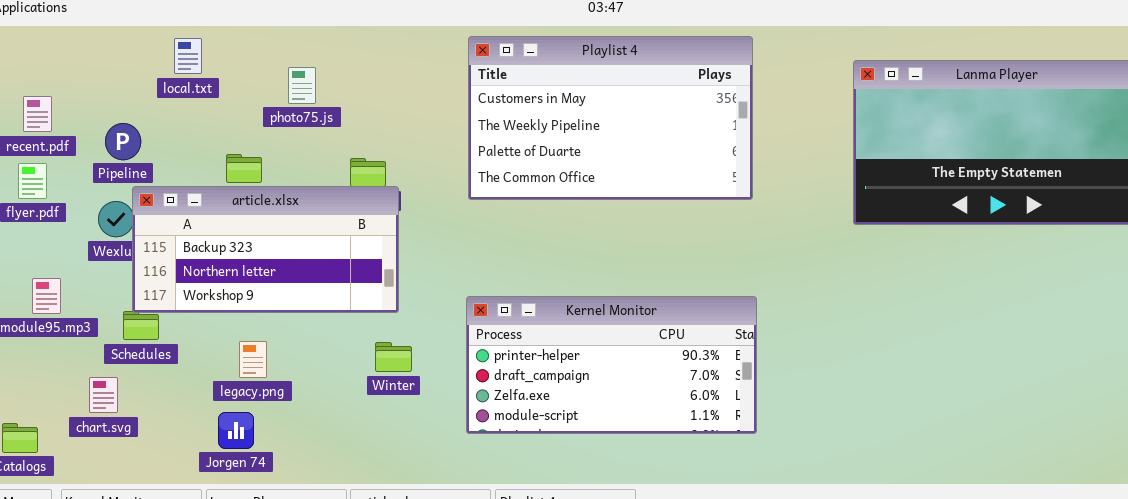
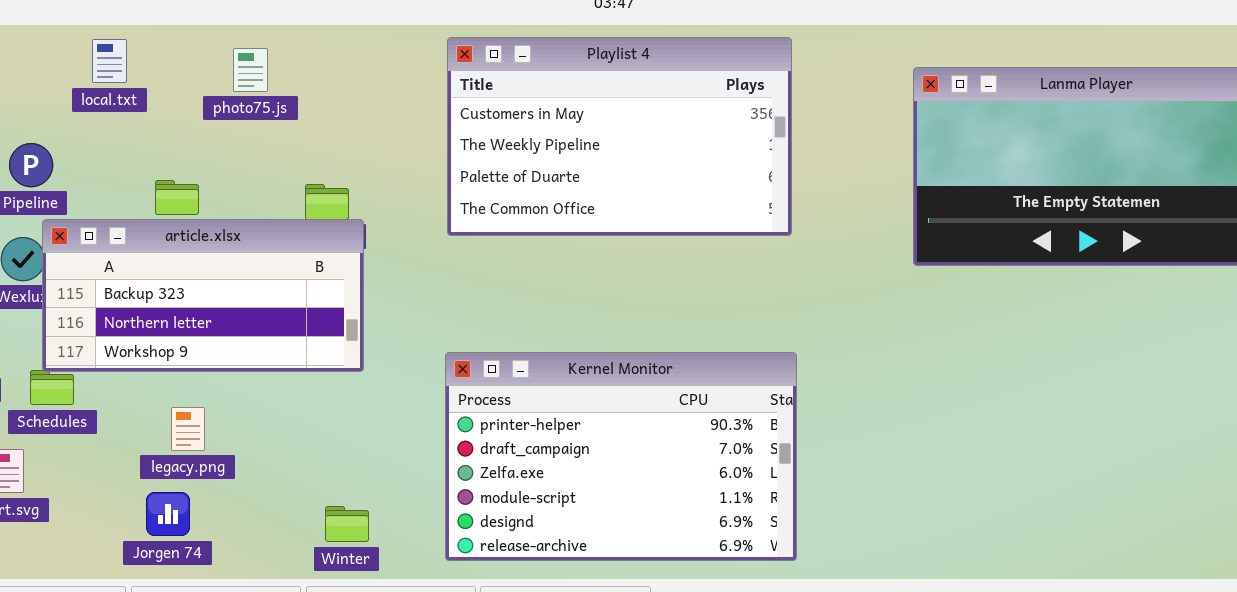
photo75.js: [288,67,316,104] -> [233,48,268,92], moved
Kernel Monitor: [466,296,757,434] -> [445,352,797,561], resized
Winter: [375,342,412,372] -> [325,506,369,542], moved

